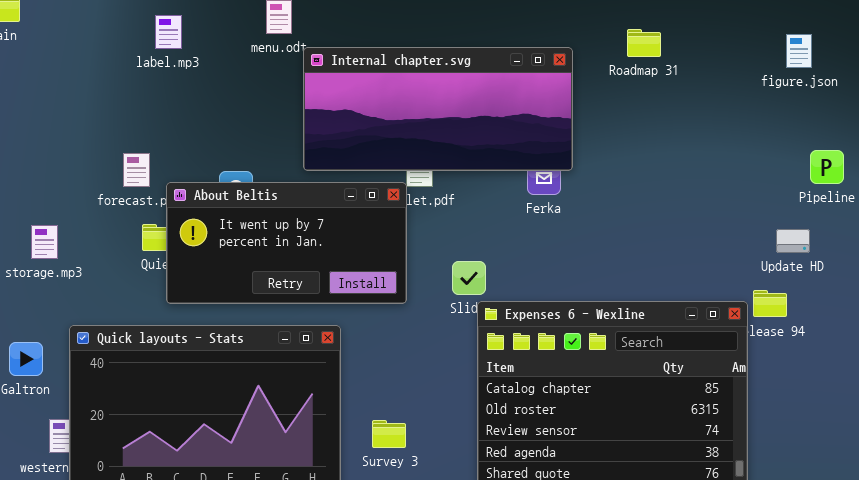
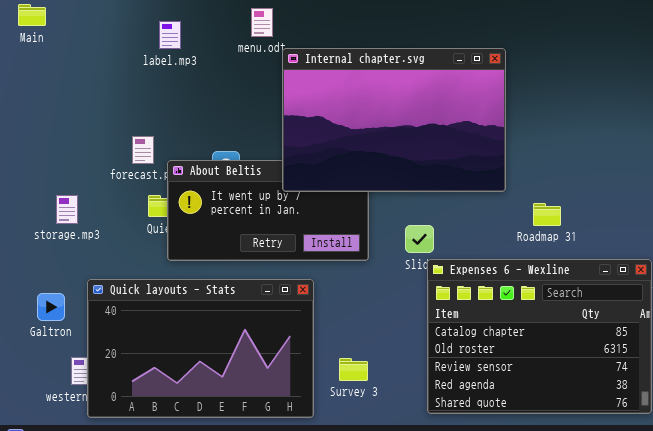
Roadmap 31: [627,29,661,57] -> [533,203,561,226], moved
Internal chapter.svg: [303,47,573,171] -> [282,48,506,192], resized

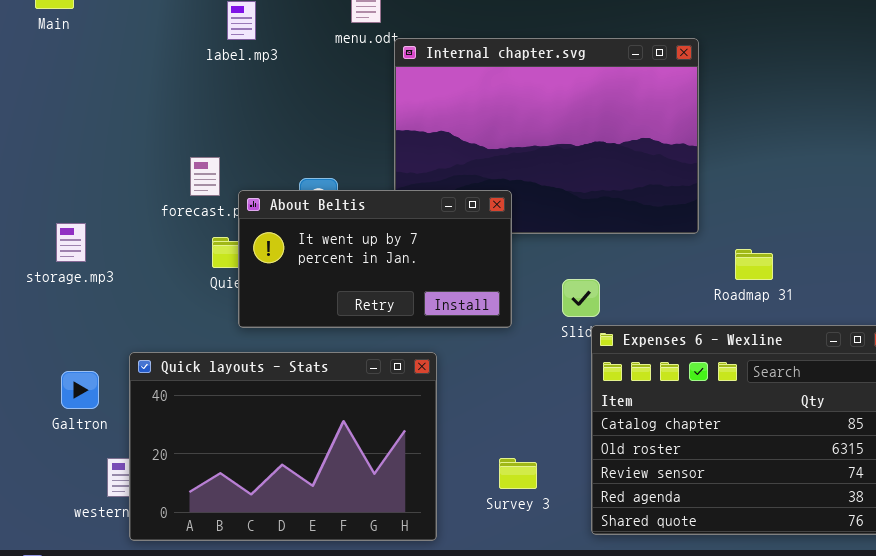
About Beltis: [167,160,369,261] -> [238,190,512,328], raised
storage.mp3: [56,195,78,224] -> [56,223,86,262], moved
Survey 3: [339,358,368,381] -> [499,458,537,489], moved

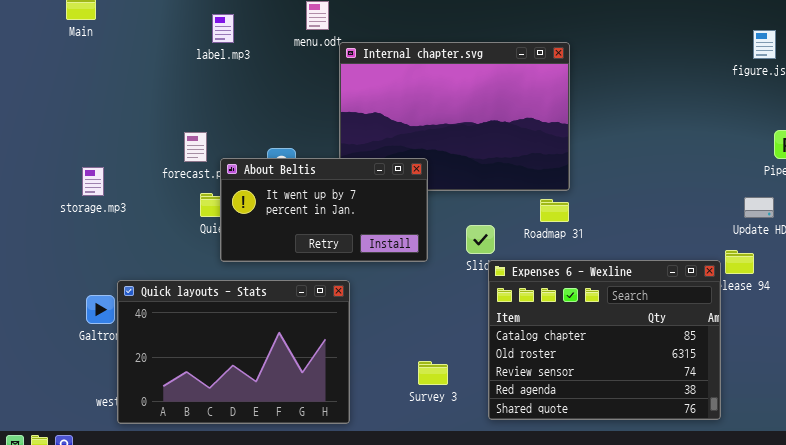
storage.mp3: [56,223,86,262] -> [82,167,104,196], moved
Roadmap 31: [735,249,773,280] -> [540,199,569,222], moved
Quick layouts - Stats: [129,352,437,541] -> [117,280,350,424], moved

